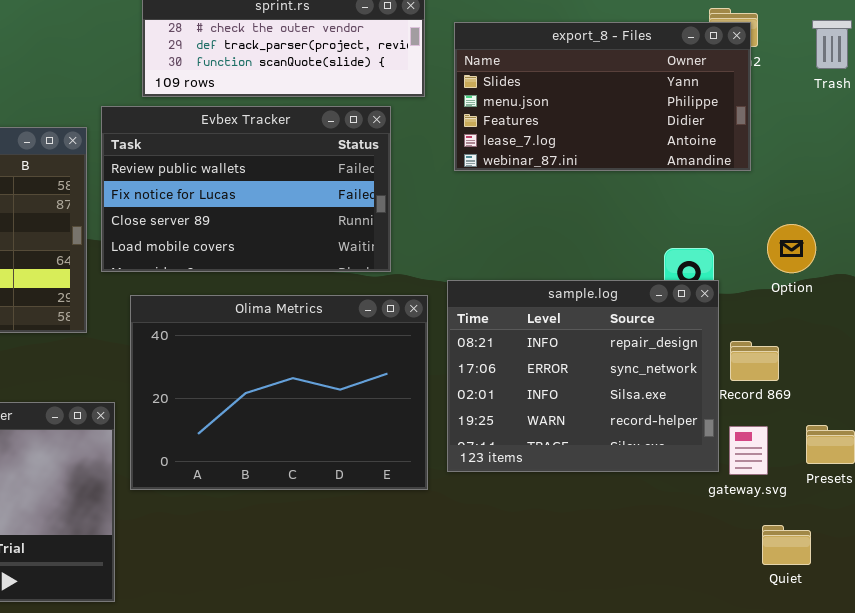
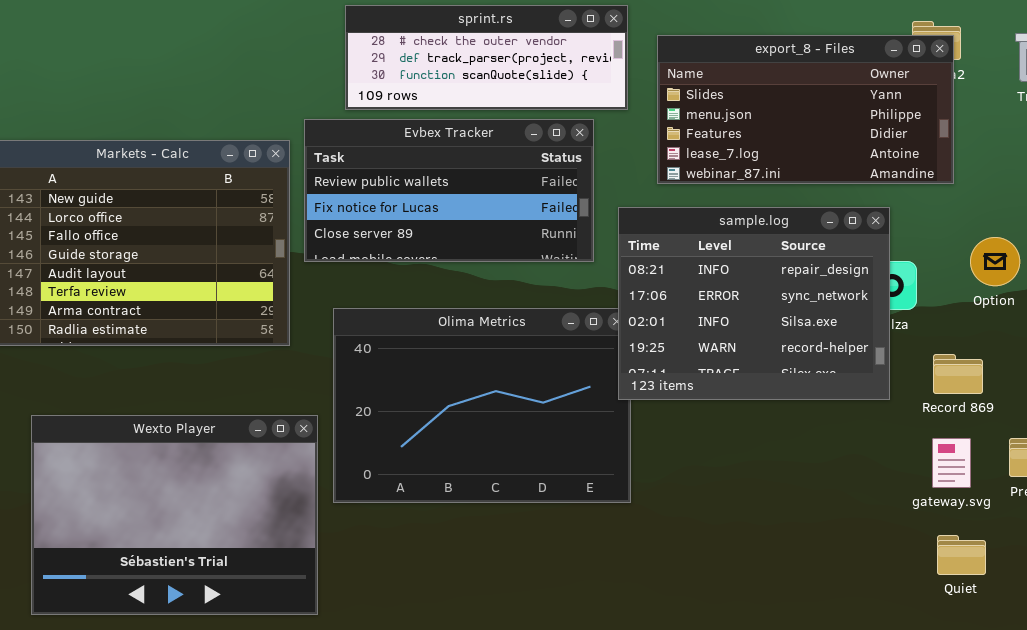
Evbex Tracker: [101,106,391,272] -> [304,119,594,262], resized
sample.log: [447,280,719,472] -> [618,207,890,400], moved
Quiet: [762,525,811,565] -> [937,535,986,575], moved

